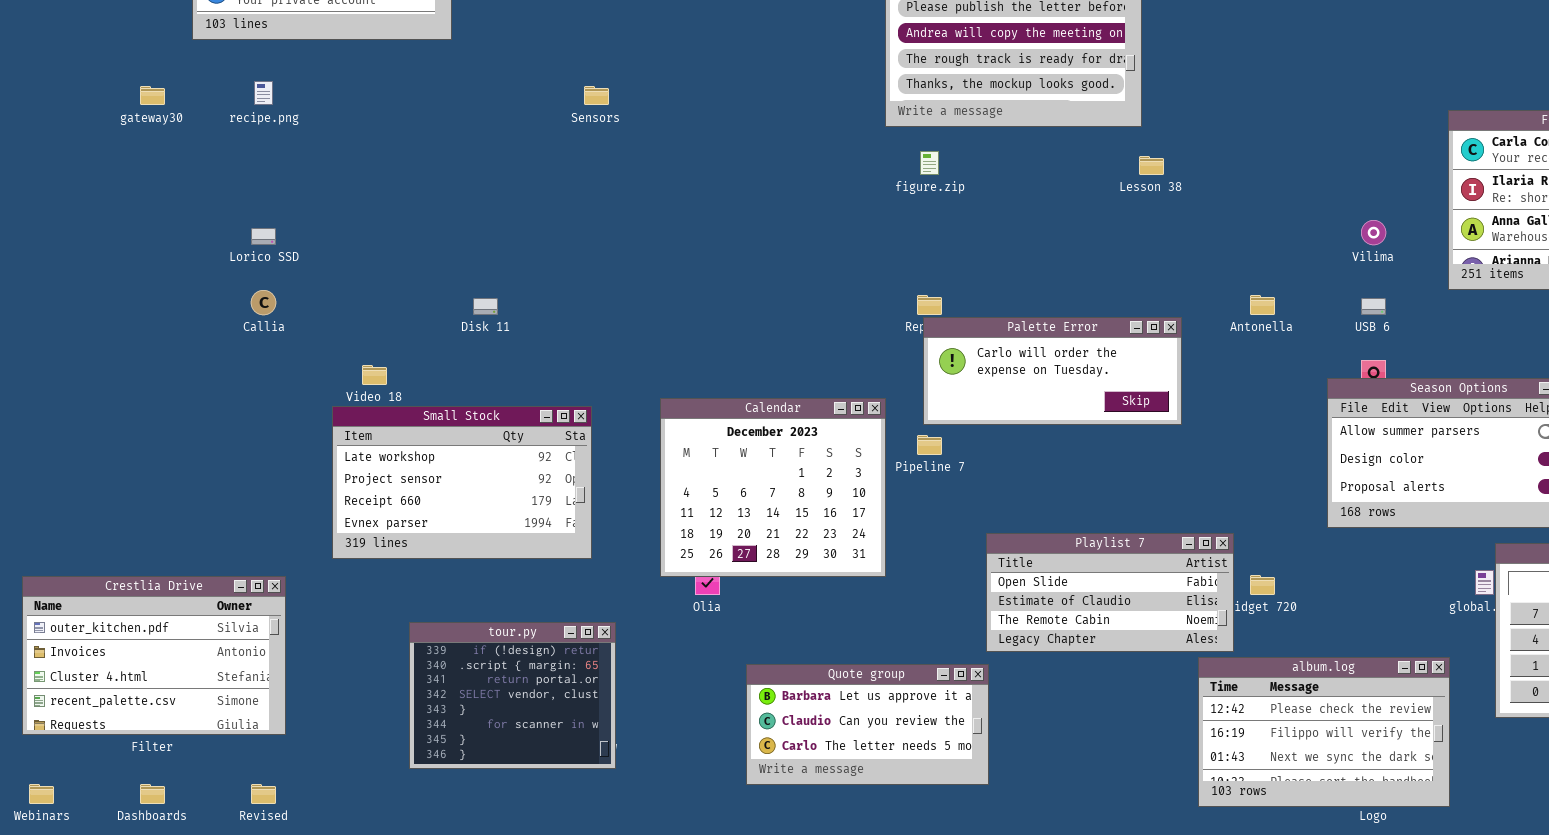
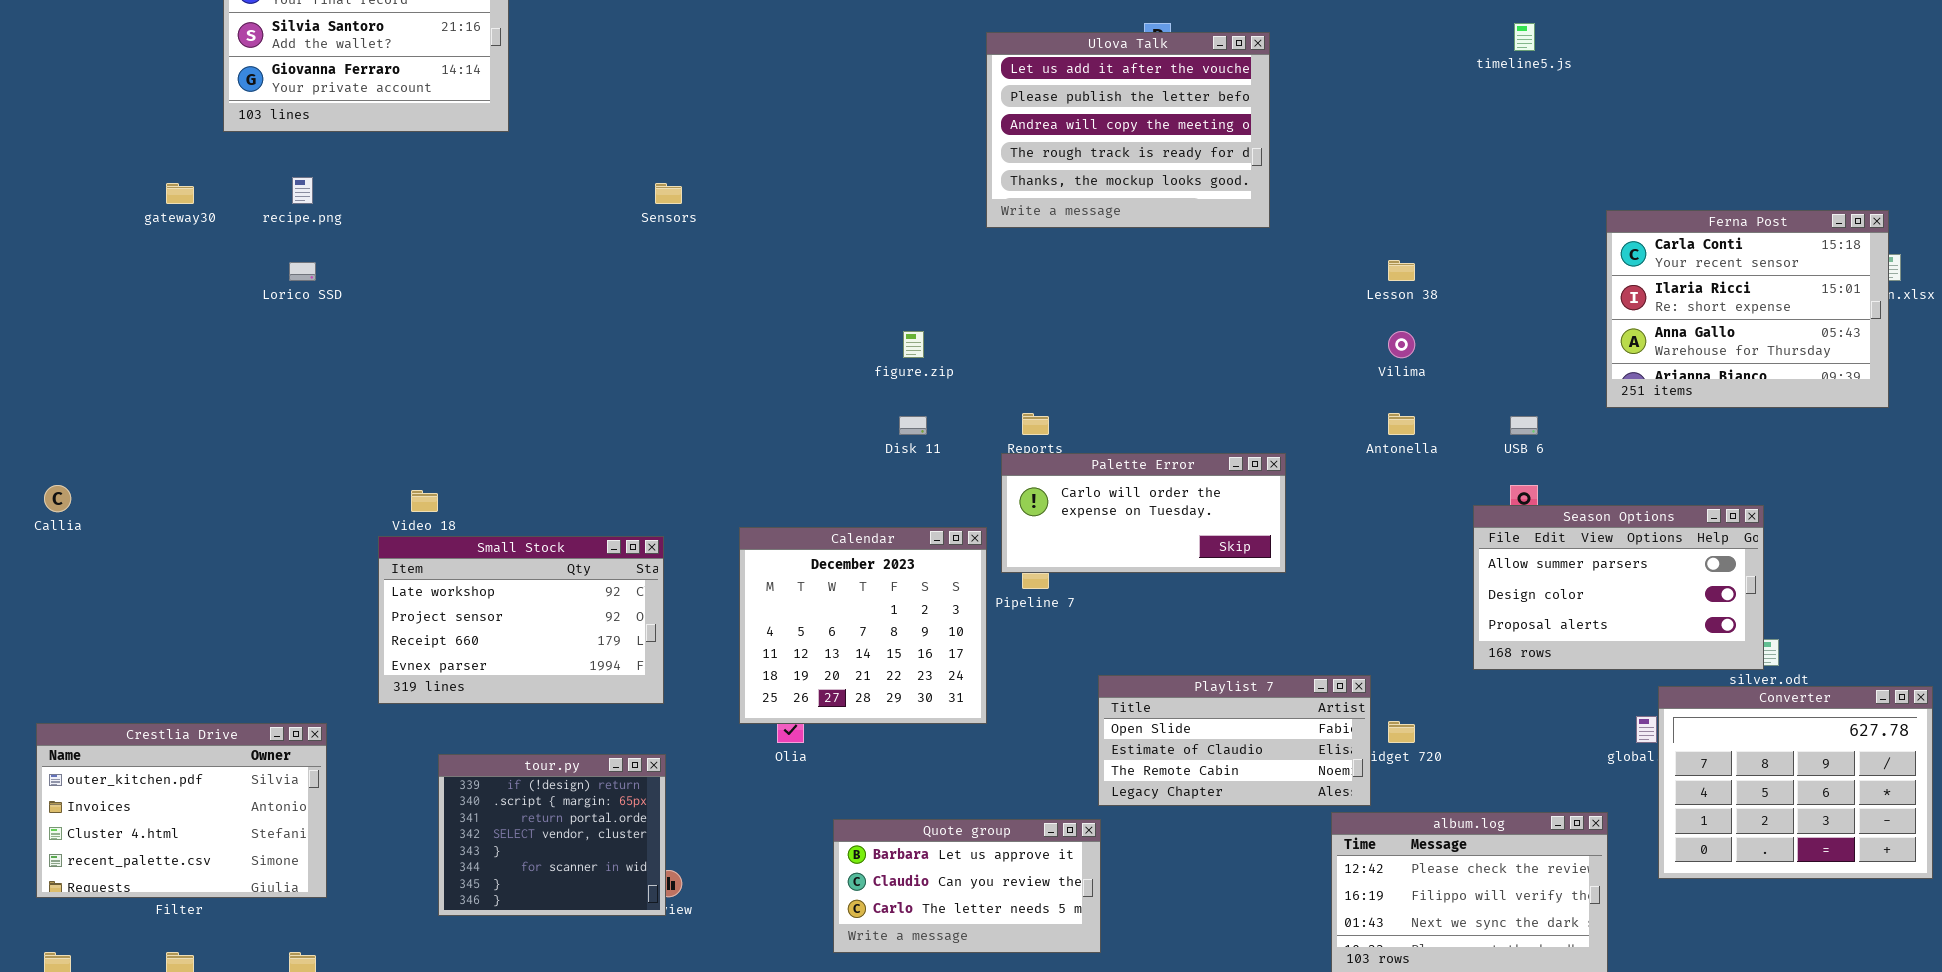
figure.zip: [920,151,939,175] -> [903,331,924,358], moved
Lesson 38: [1139,156,1164,175] -> [1388,260,1415,281], moved
Vilima: [1361,220,1386,245] -> [1388,331,1415,358], moved
Lorico SSD: [251,228,276,245] -> [289,262,316,281], moved
Callia: [251,290,276,315] -> [44,485,71,512], moved
Disk 11: [473,298,498,315] -> [899,416,927,435], moved
Palette Error: [923,317,1182,425] -> [1001,453,1286,573], moved
tour.py: [409,622,616,769] -> [438,754,666,916], moved

